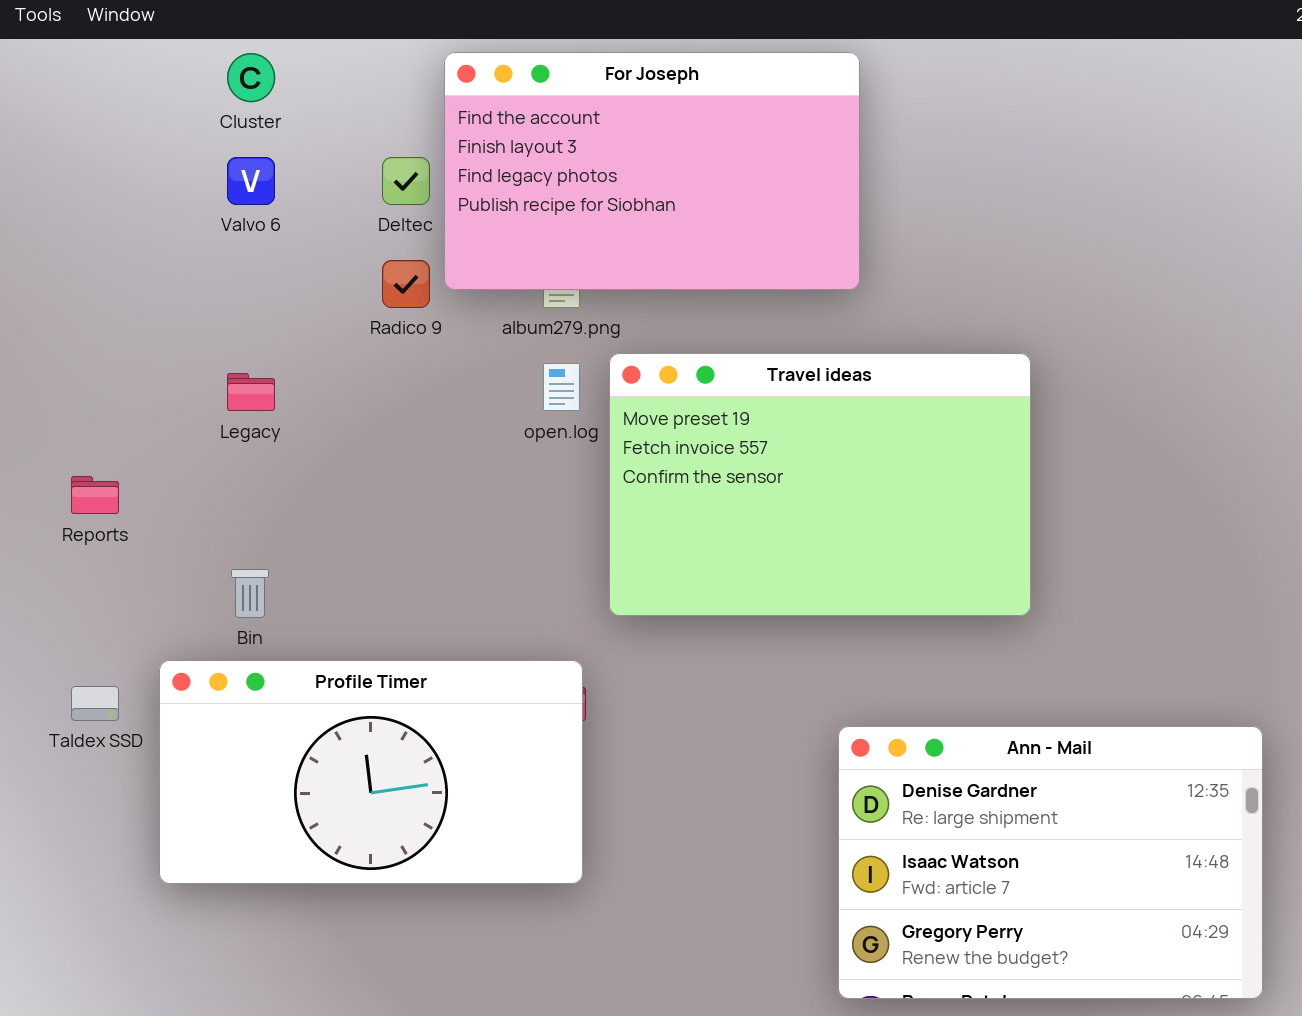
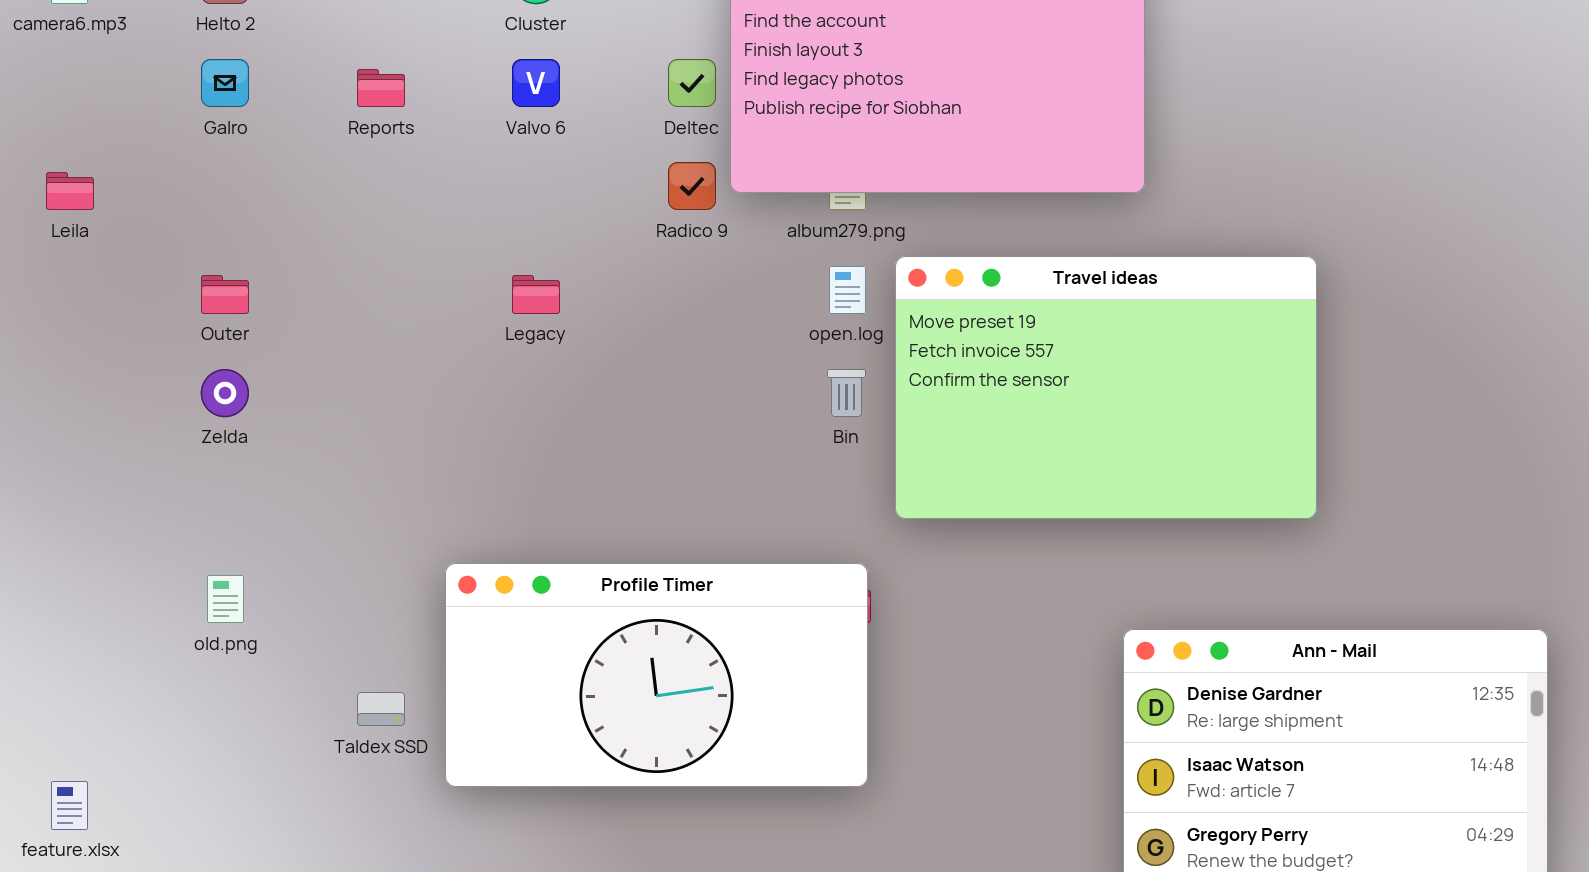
Reports: [71,476,119,514] -> [357,69,405,107], moved
Bin: [231,569,269,618] -> [827,369,866,417], moved
Taldex SSD: [71,686,119,721] -> [357,692,405,726], moved

